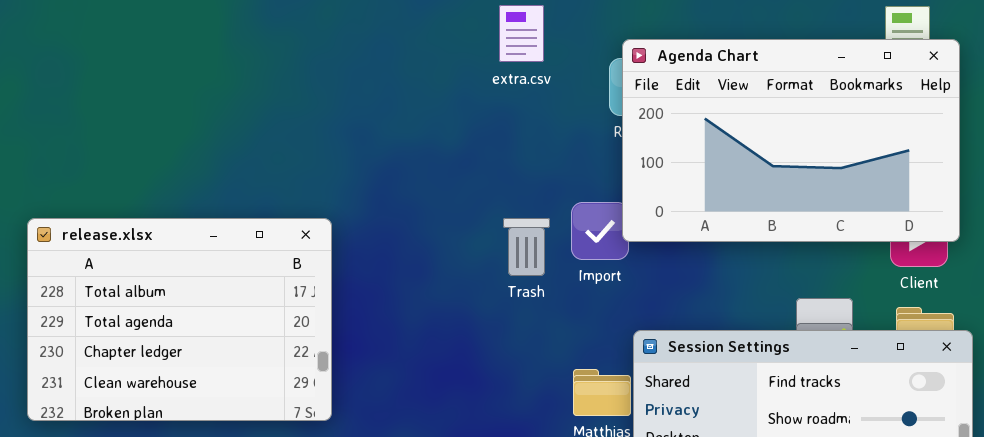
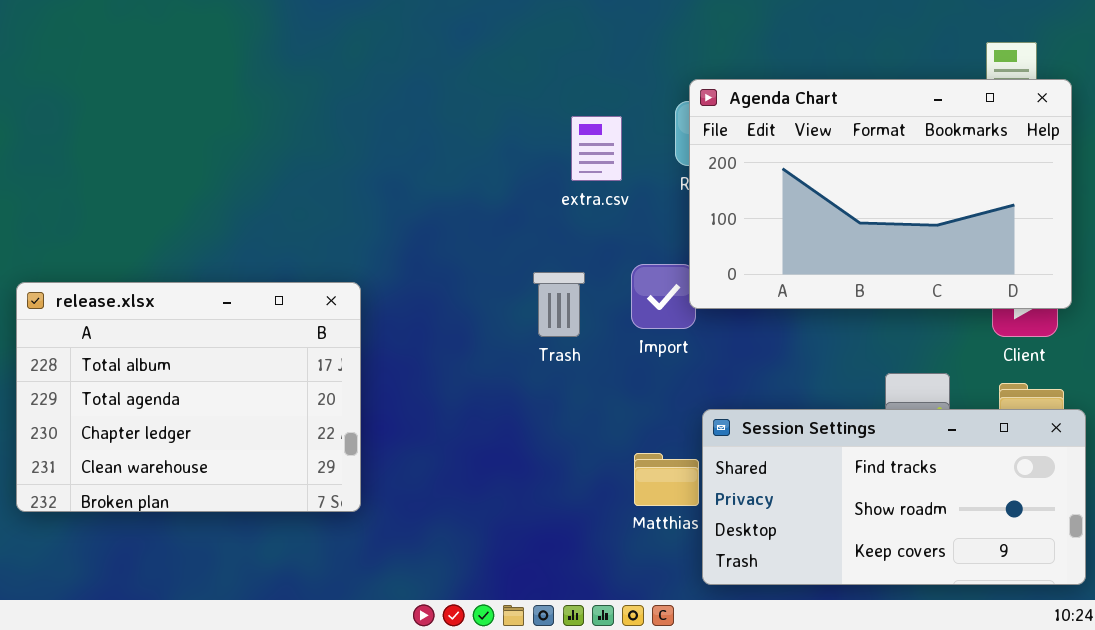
extra.csv: [499,5,544,62] -> [571,116,622,181], moved
Trash: [503,218,550,276] -> [533,272,585,337], moved

